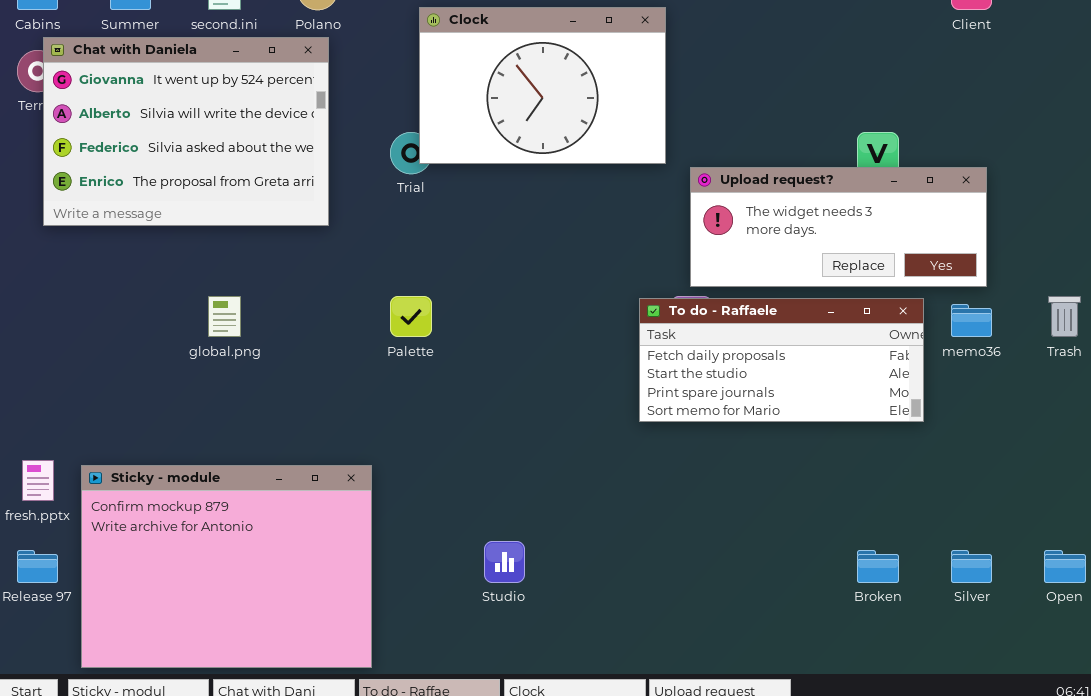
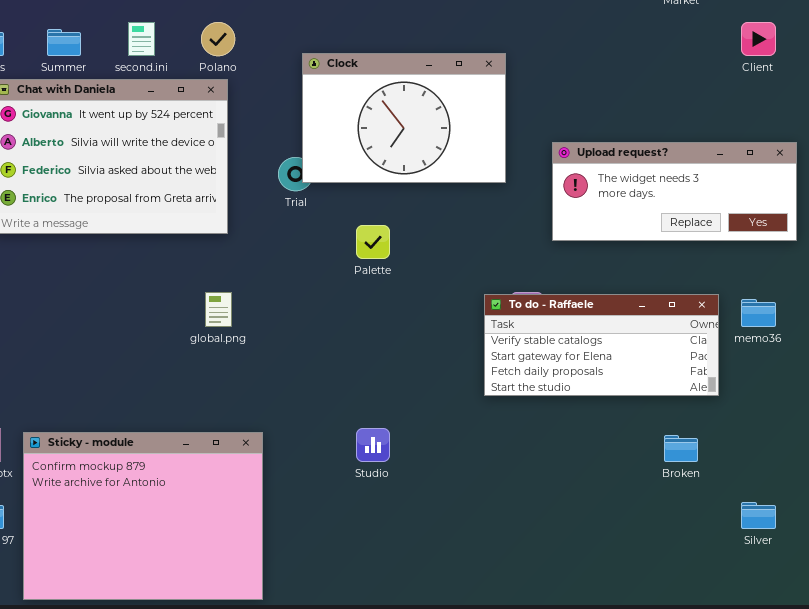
Upload request?: [690,167,987,287] -> [552,142,797,241], moved
global.png: [208,296,241,337] -> [205,292,232,327], moved
Palette: [390,296,432,337] -> [356,225,390,259], moved
To do - Raffaele: [639,298,924,422] -> [484,294,719,396], scrolled up 2 rows
Studio: [484,541,525,583] -> [356,428,390,462], moved
Broken: [857,550,899,583] -> [664,435,698,462], moved

